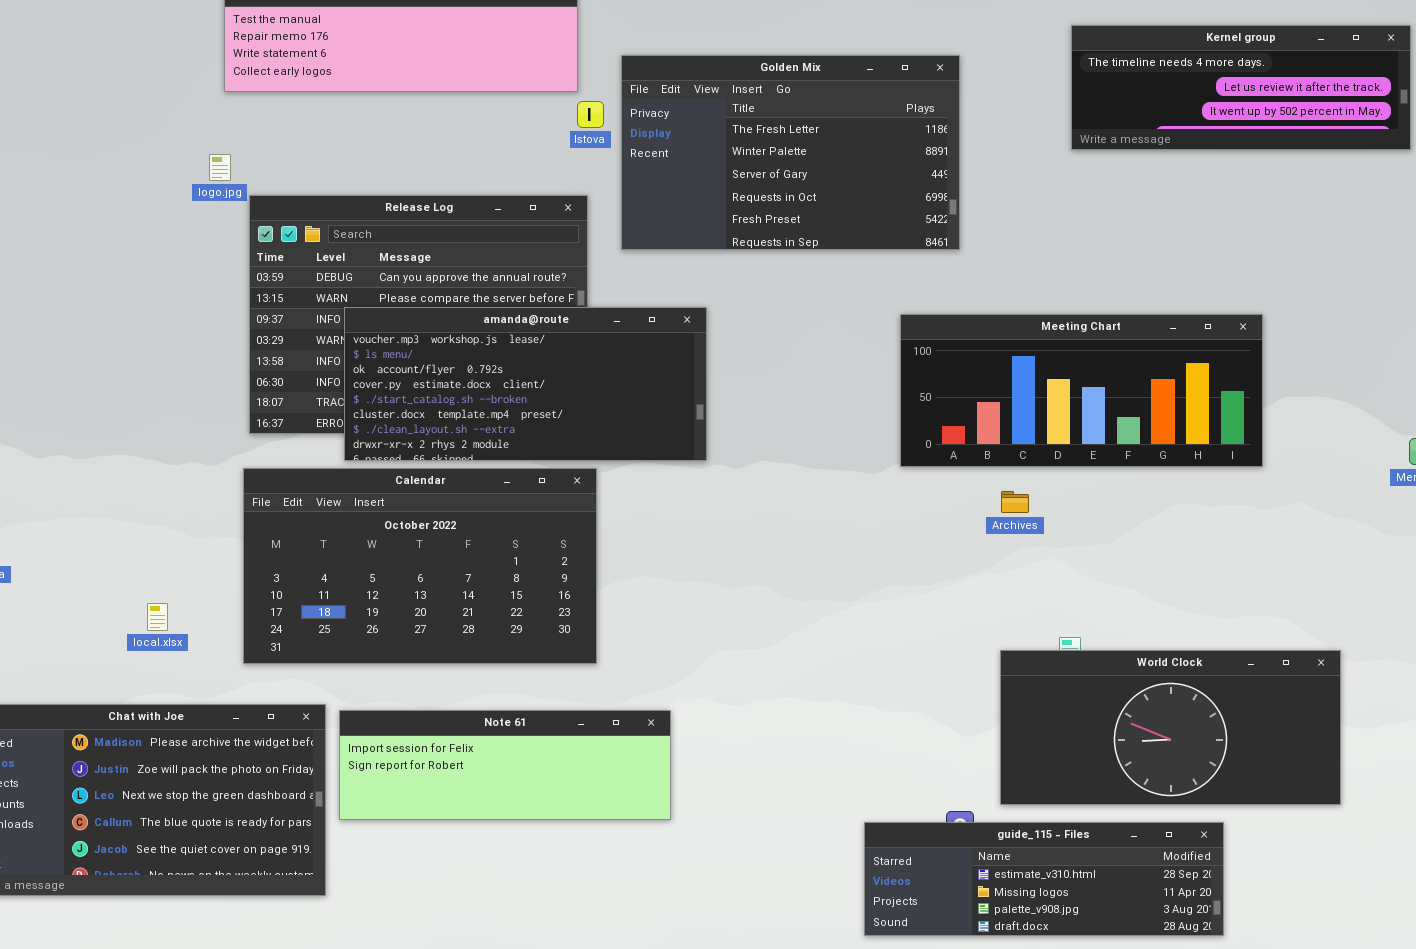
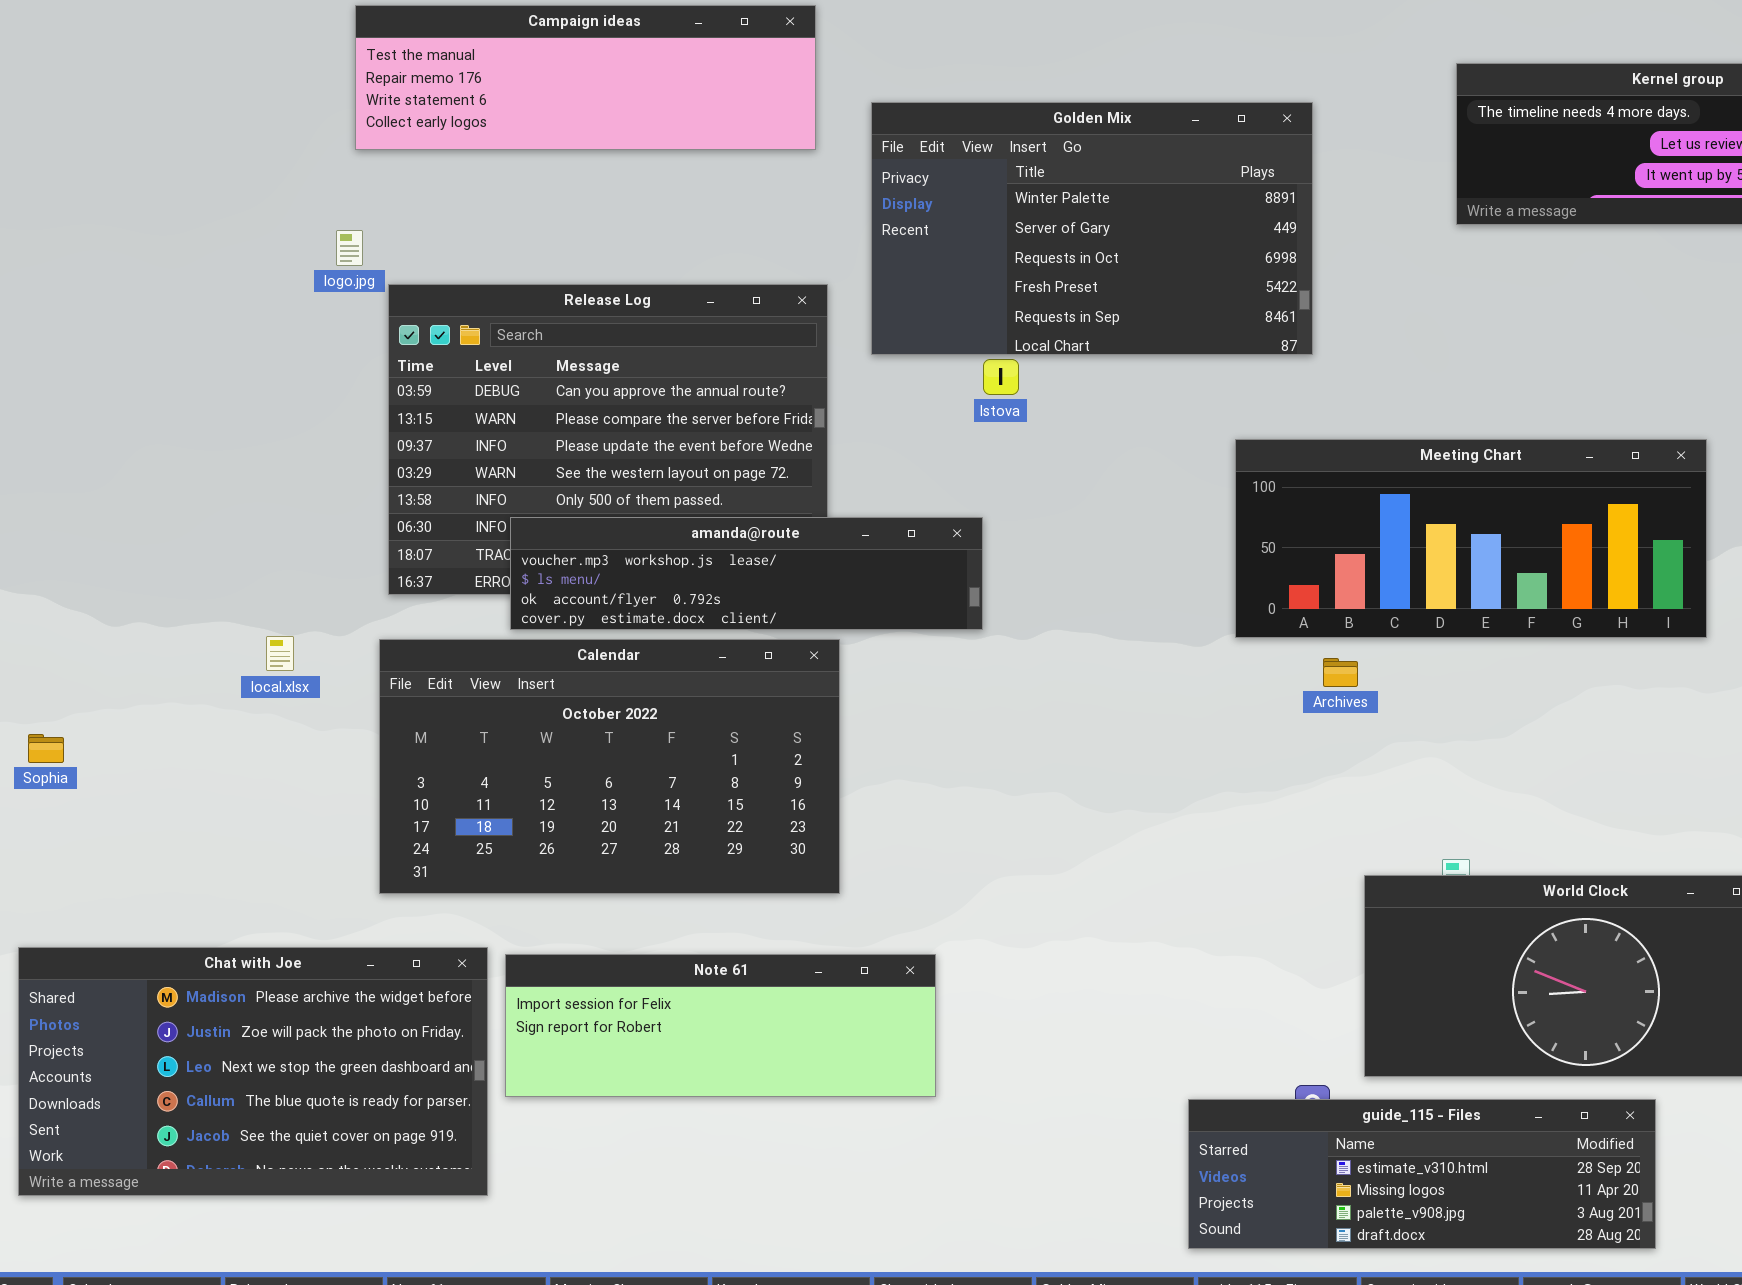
Golden Mix: [621,55,960,250] -> [871,102,1313,355], scrolled down 1 row
Istova: [577,101,604,128] -> [983,359,1019,395], moved
amanda@route: [344,307,707,461] -> [510,517,983,630], resized
Archives: [1001,491,1029,513] -> [1323,658,1358,687], moved
local.xlsx: [147,603,168,631] -> [266,636,294,671], moved

